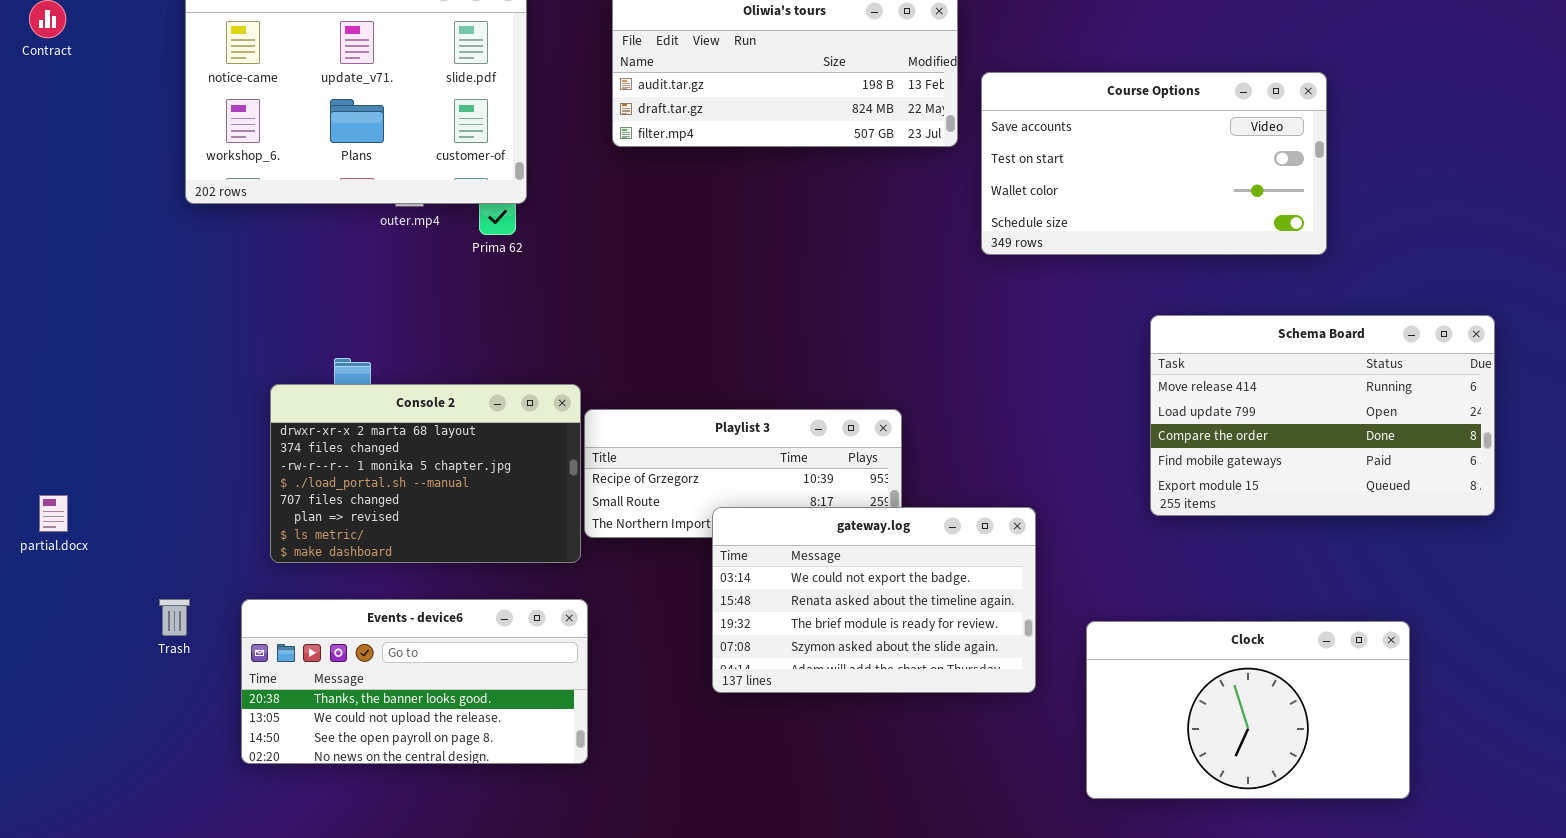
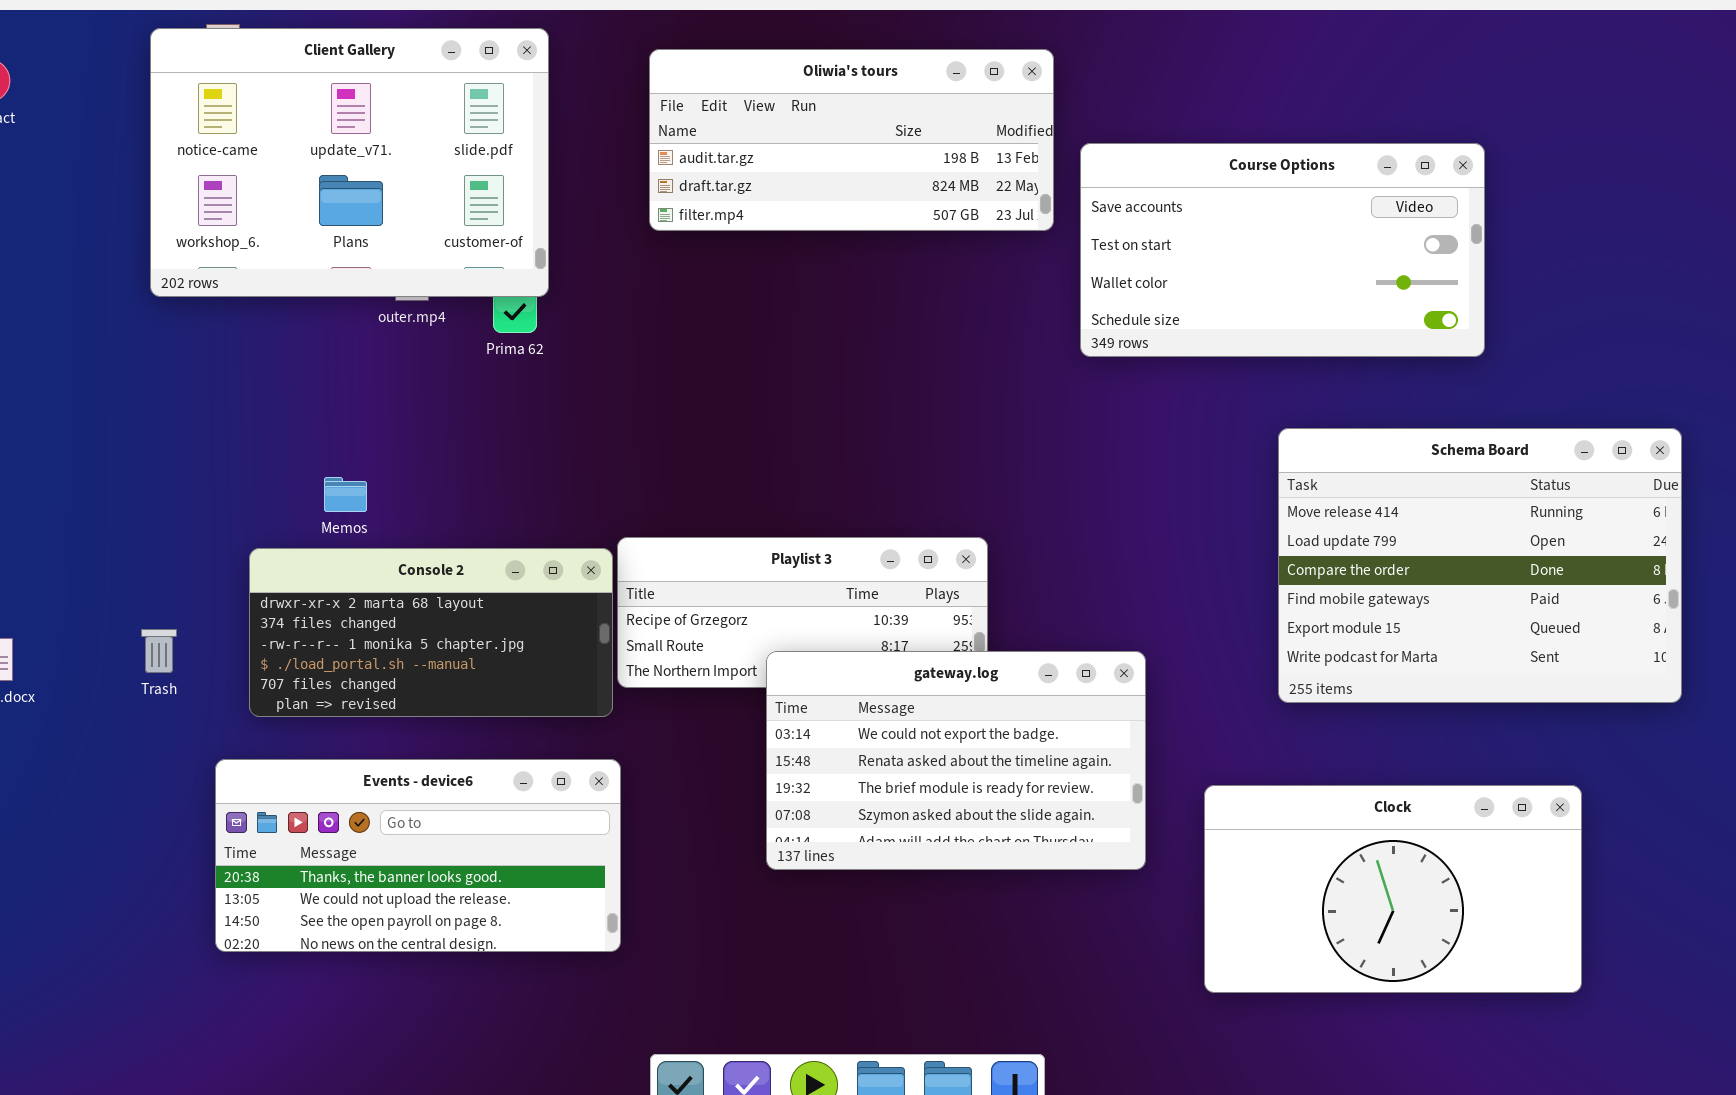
Schema Board: [1150,315,1495,516] -> [1278,428,1682,703], resized
Console 2: [270,384,581,563] -> [249,548,613,717], resized
Trash: [159,599,190,636] -> [141,629,177,673], moved

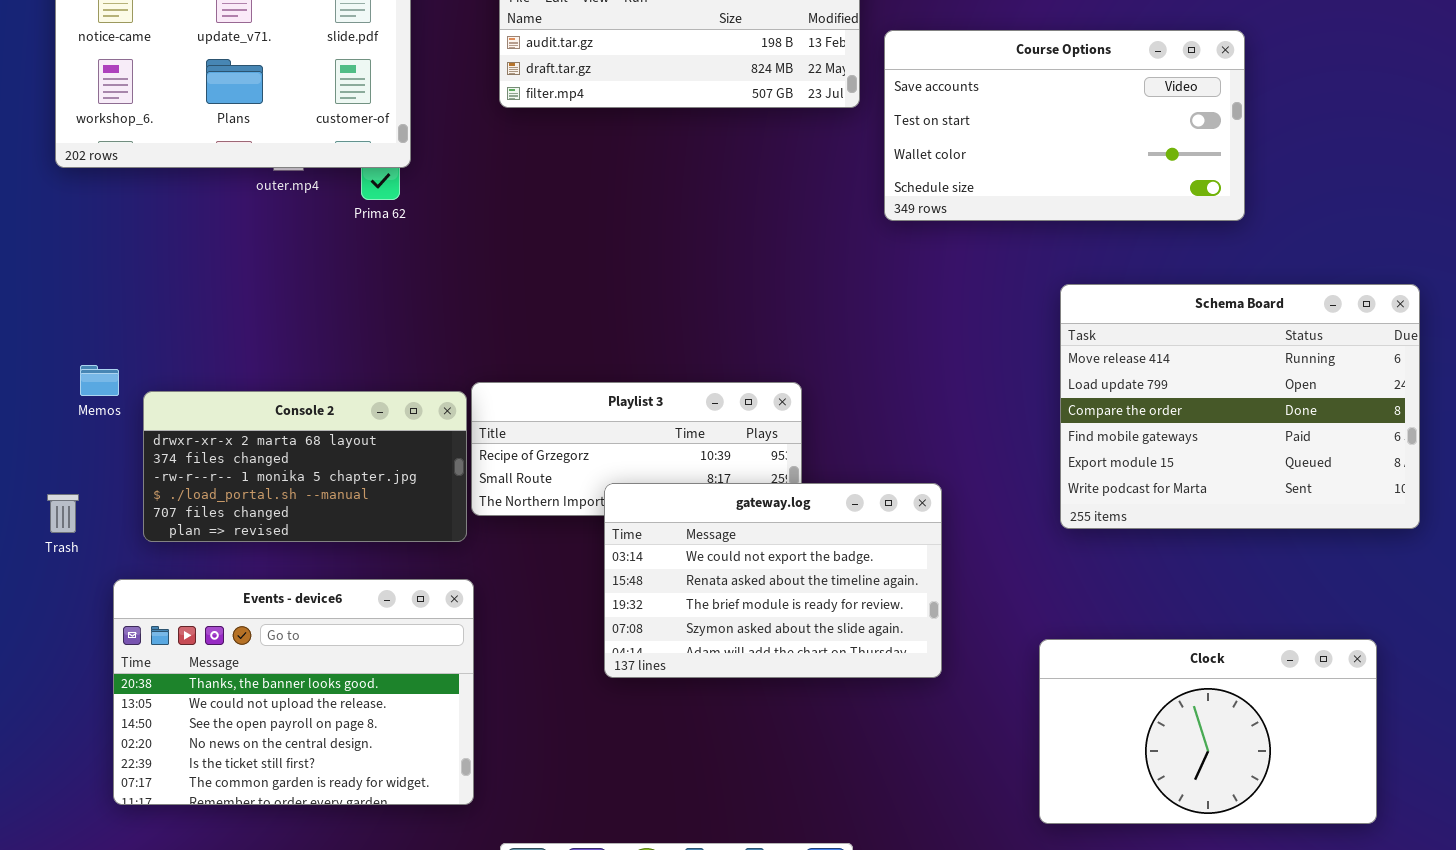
Memos: [324,477,367,512] -> [80,365,119,396], moved
Trash: [141,629,177,673] -> [47,494,79,533], moved
Events - device6: [215,759,621,952] -> [113,579,474,805], resized
Clock: [1204,785,1582,993] -> [1039,639,1377,824], moved

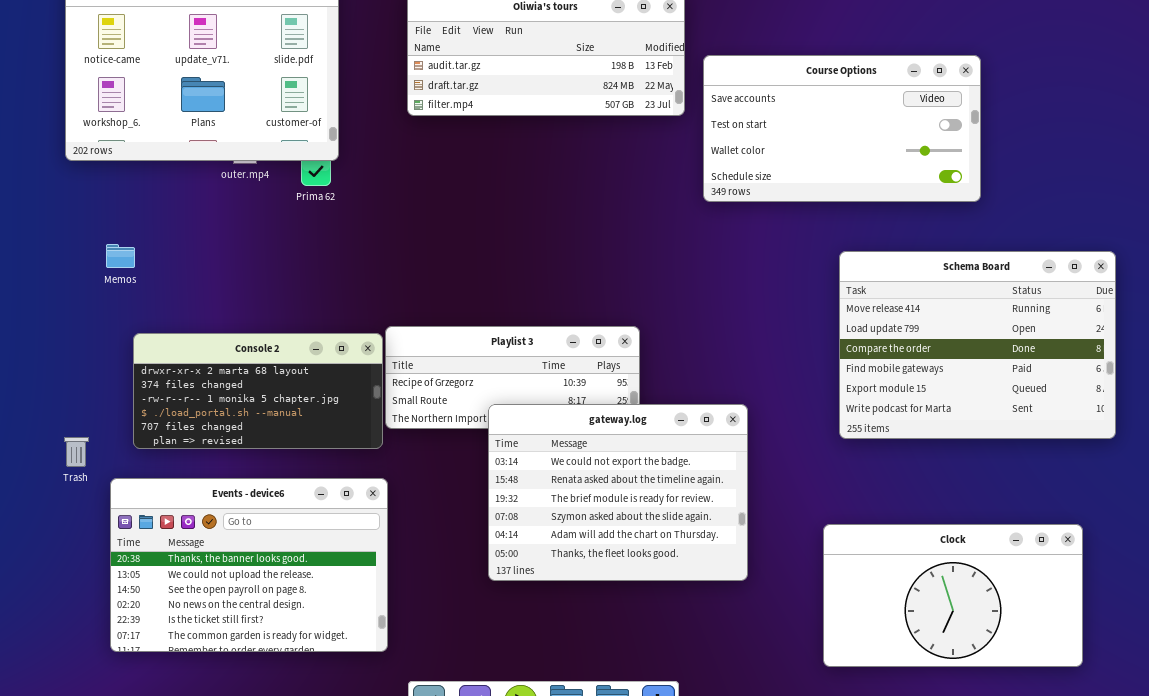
Memos: [80,365,119,396] -> [106,244,135,268], moved
gateway.log: [604,483,942,678] -> [488,404,748,581], resized
Trash: [47,494,79,533] -> [64,437,89,467], moved

